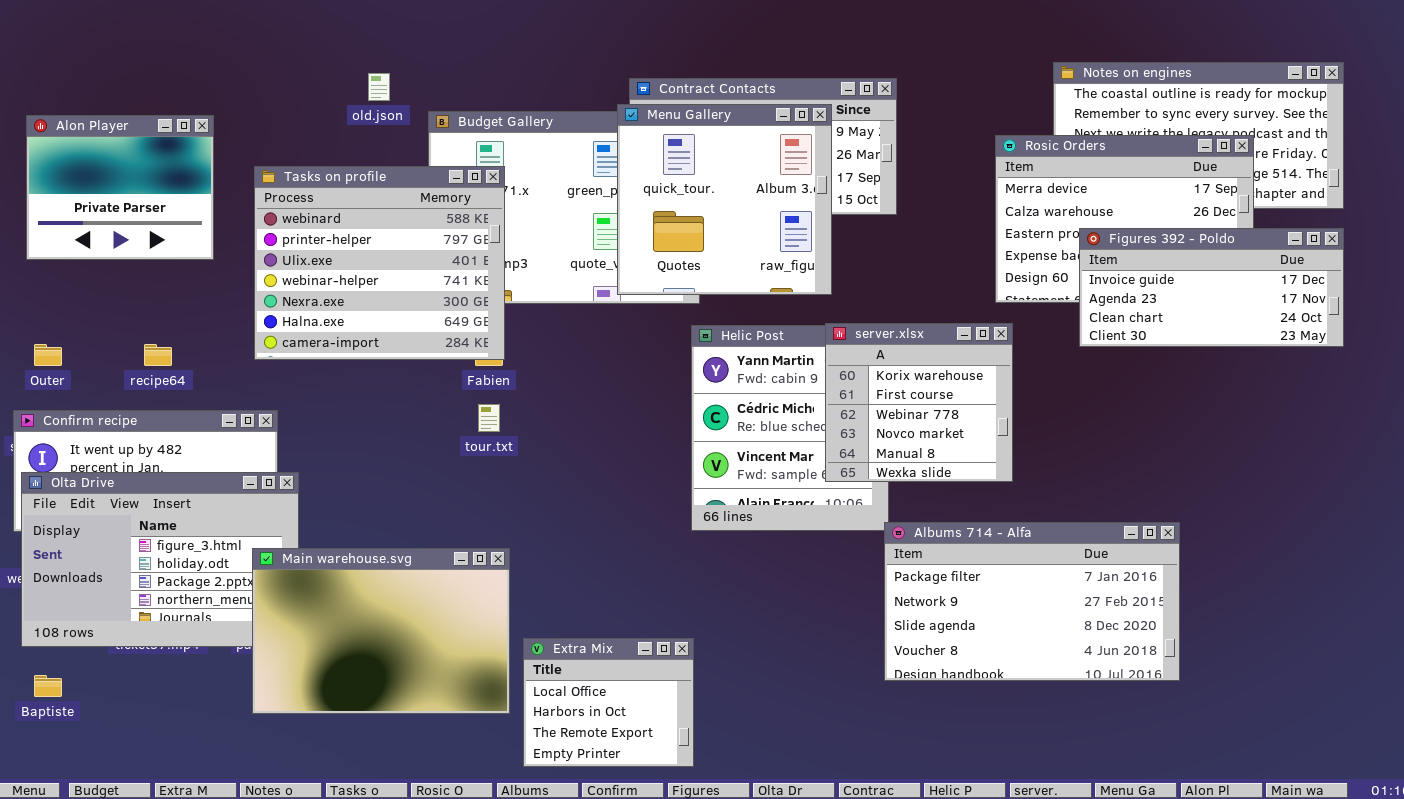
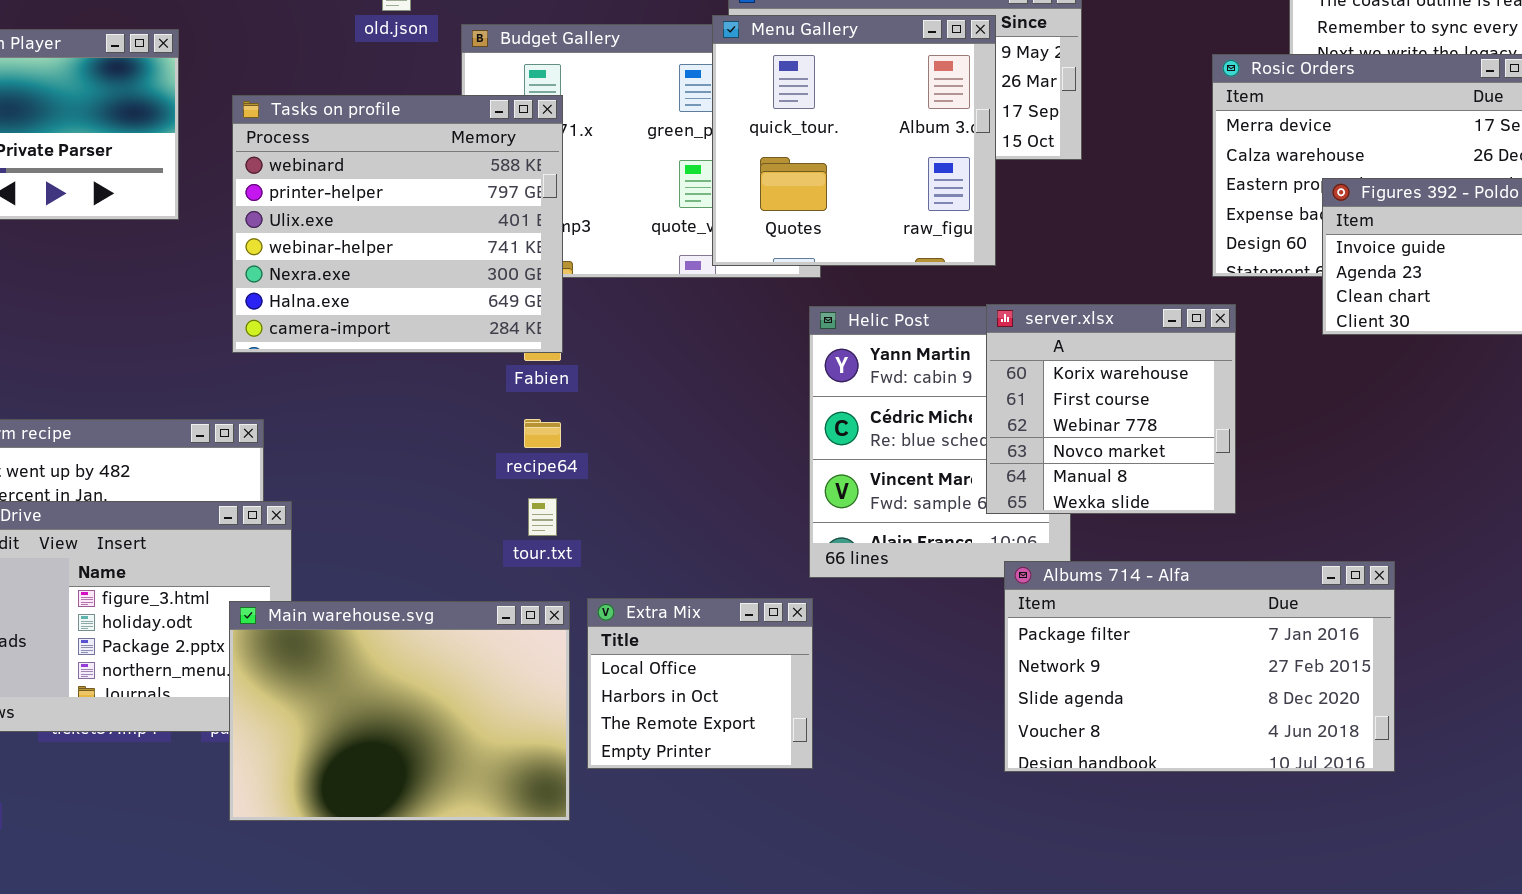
recipe64: [144,344,172,366] -> [524,419,561,448], moved
tour.txt: [478,404,500,432] -> [528,498,557,536], moved
Albums 714 - Alfa: [884,522,1180,681] -> [1004,561,1395,772], moved
Extra Mix: [523,638,694,767] -> [587,598,813,769], moved

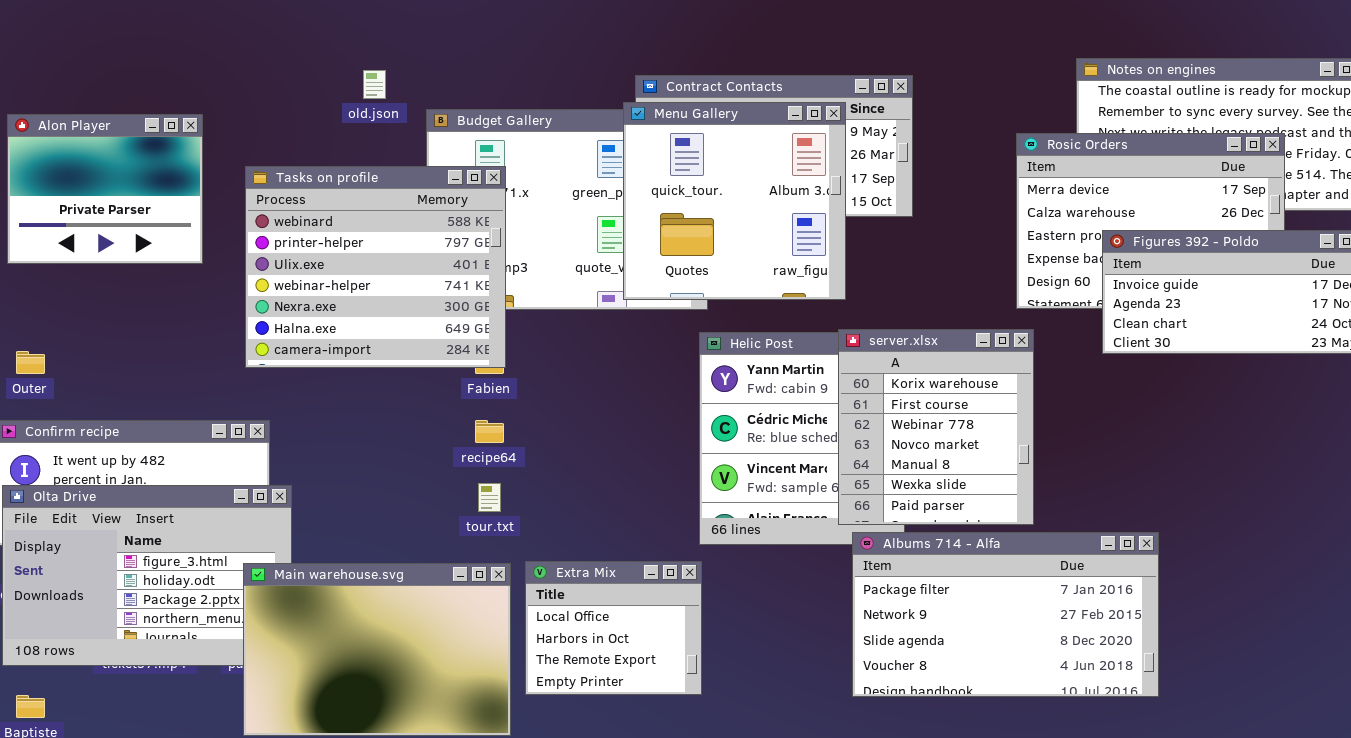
server.xlsx: [986,304,1236,514] -> [838,329,1034,525], resized

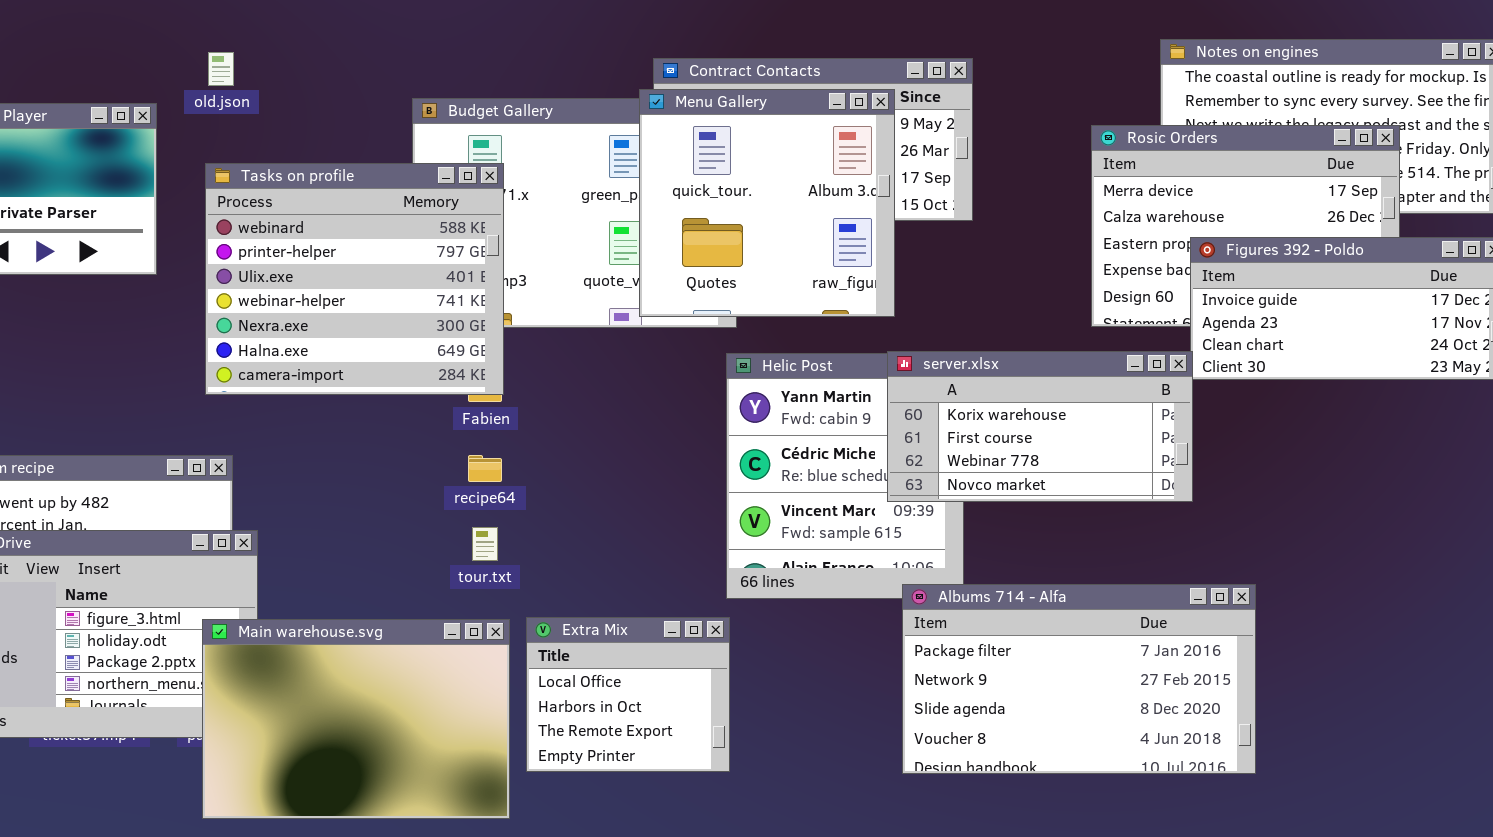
old.json: [363,70,386,99] -> [208,52,234,86], moved
server.xlsx: [838,329,1034,525] -> [887,351,1193,502], resized

